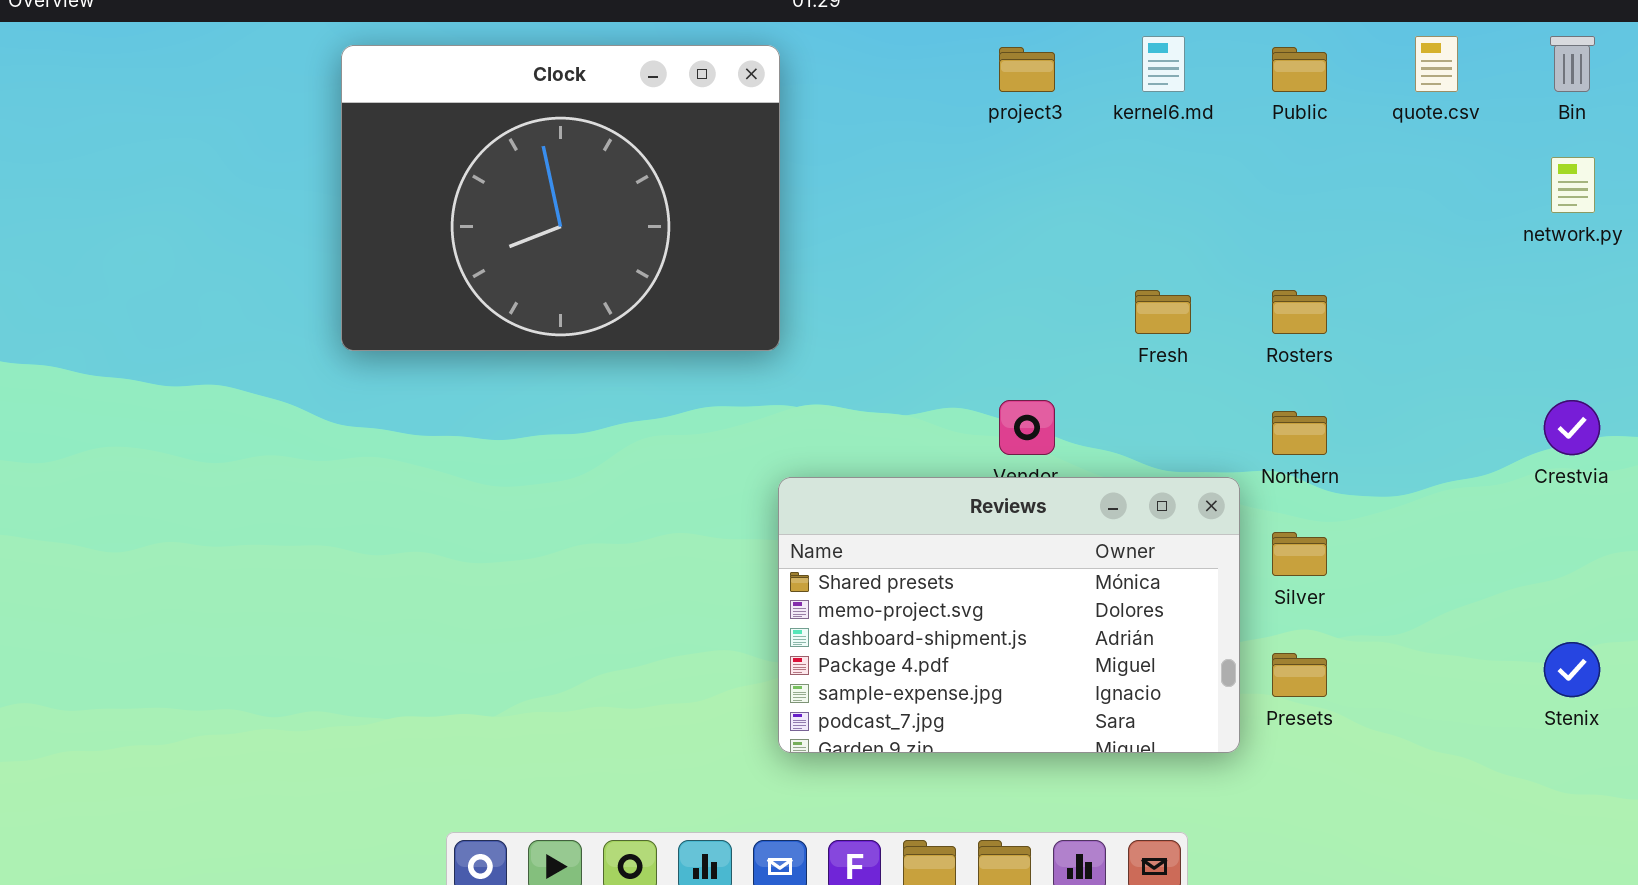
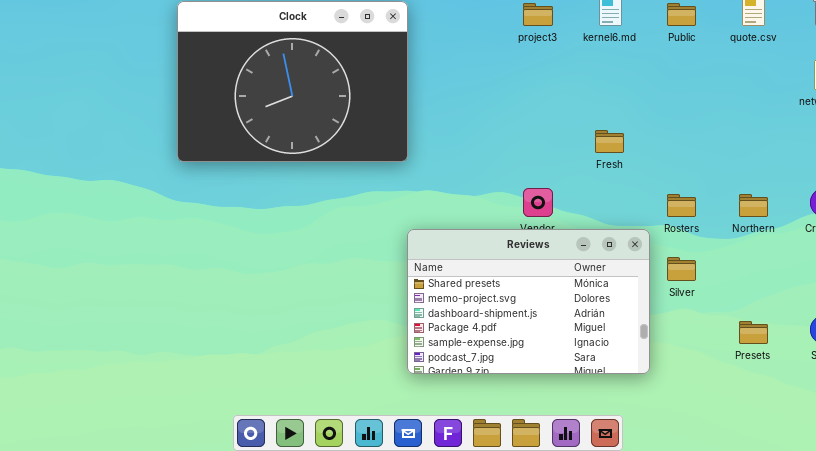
Rosters: [1272,290,1327,334] -> [667,194,696,217], moved
Northern: [1272,411,1327,455] -> [739,194,768,217], moved
Presets: [1272,653,1327,697] -> [739,321,768,344], moved

